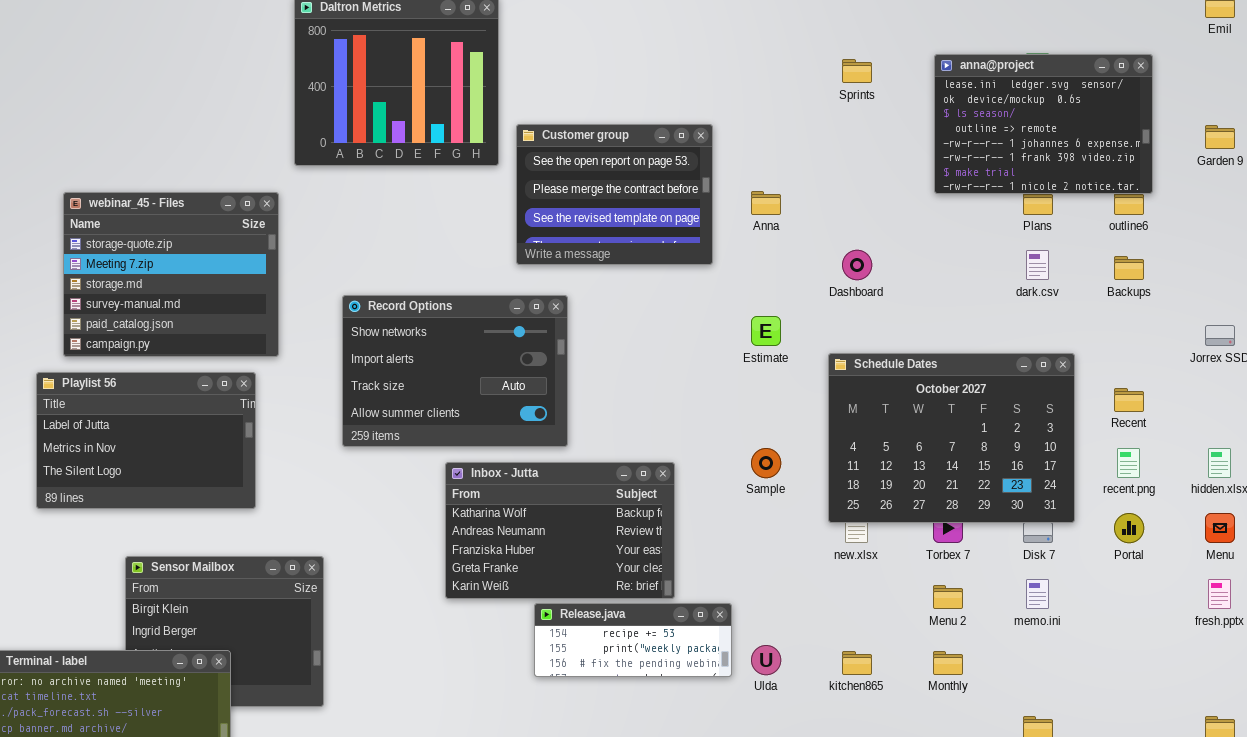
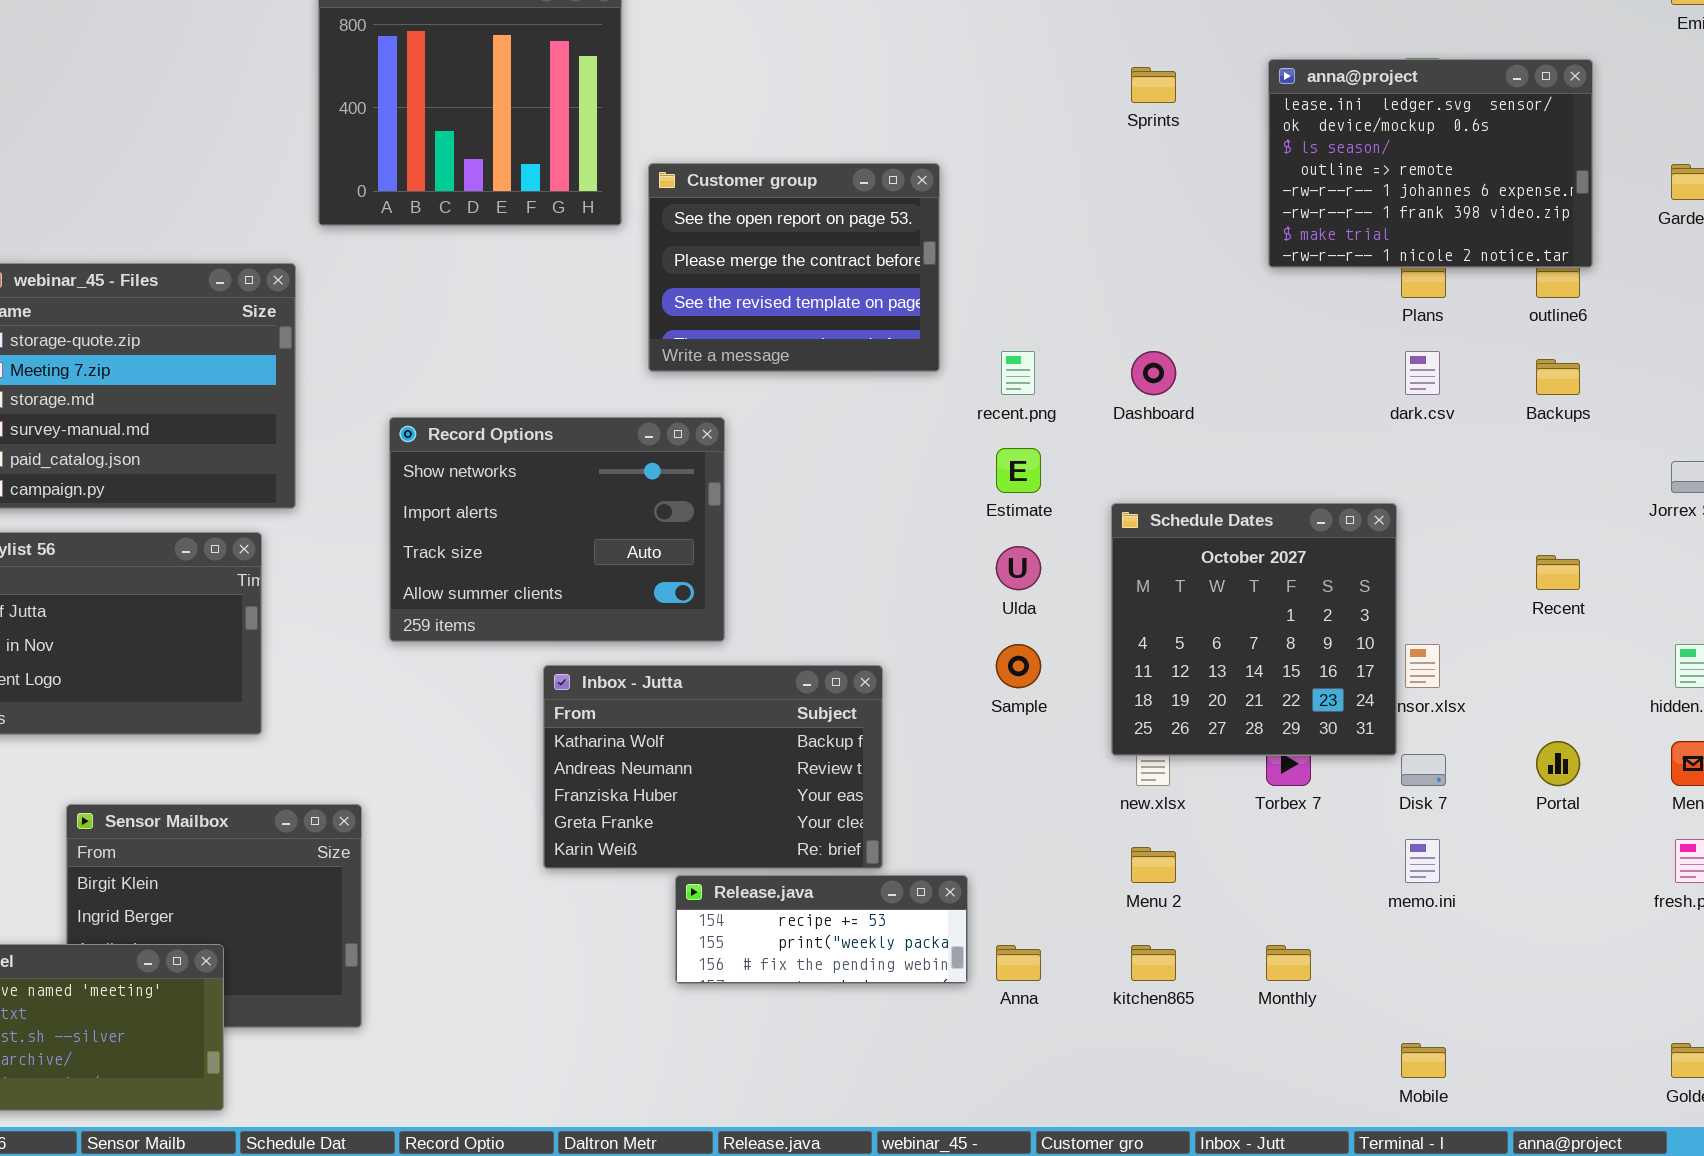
Anna: [751,191,781,215] -> [996,945,1041,981], moved
Schedule Dates: [828,353,1075,523] -> [1111,503,1397,756], resized
recent.png: [1117,448,1140,478] -> [1001,351,1035,395], moved
Menu 2: [933,585,963,609] -> [1131,847,1176,883], moved
Ulda: [751,645,781,675] -> [996,546,1041,590], moved

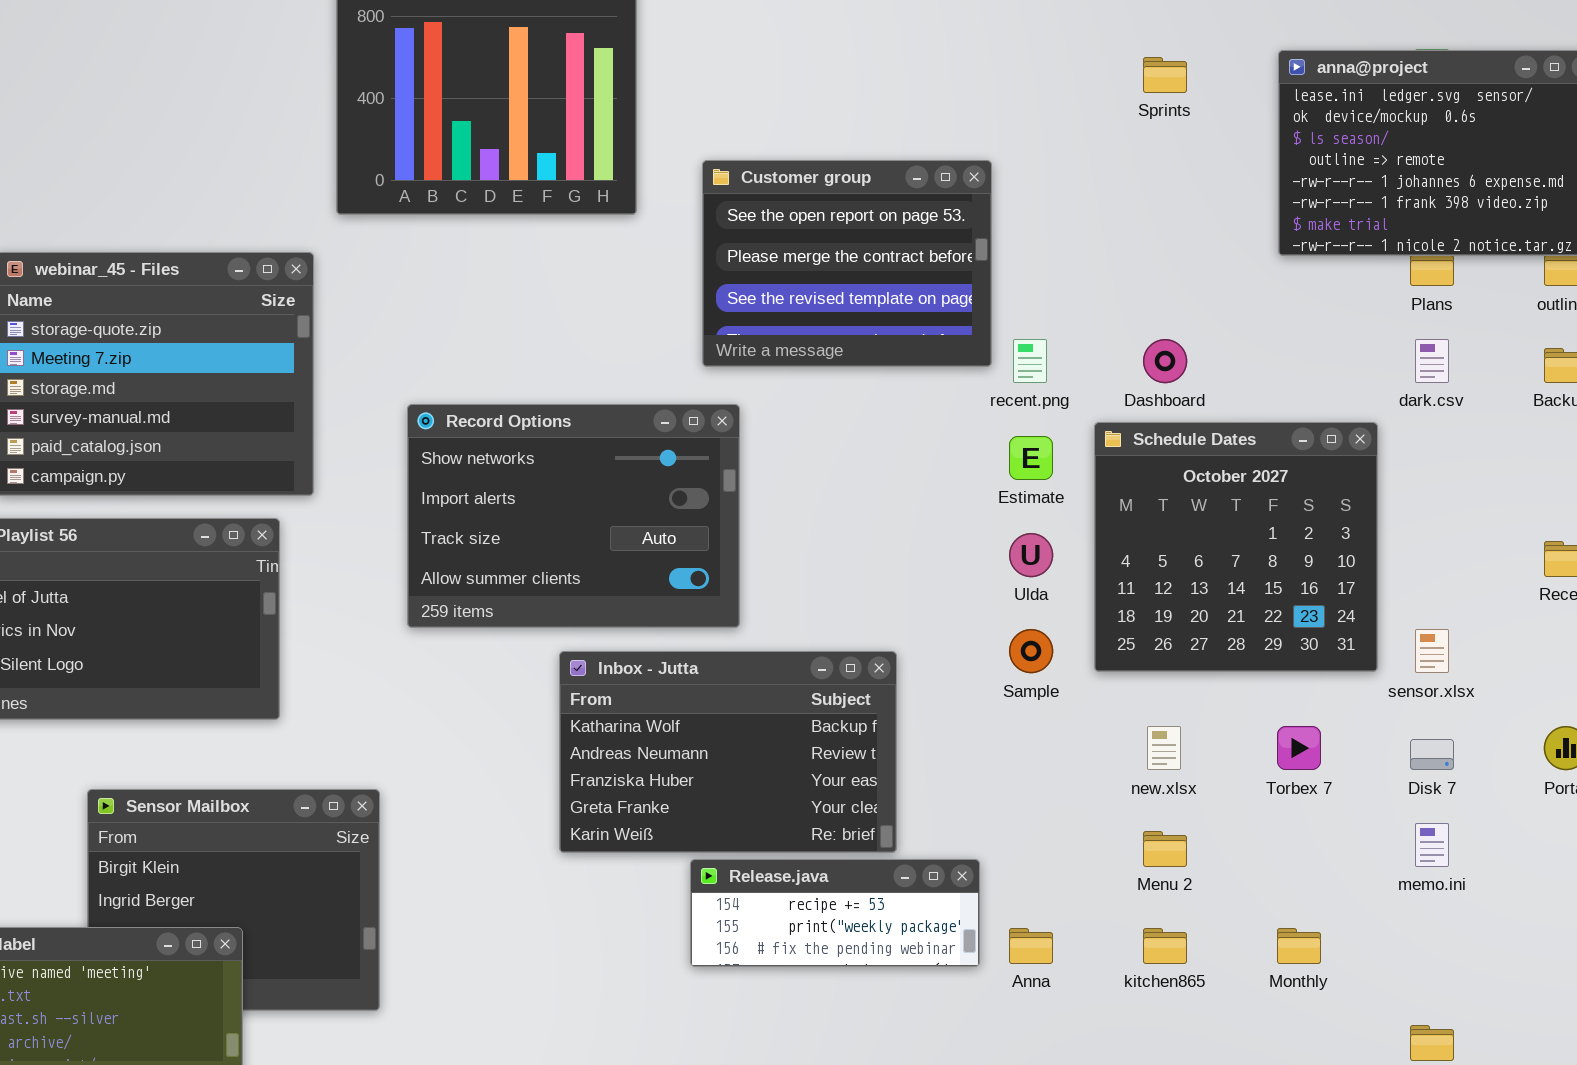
Customer group: [648,163,940,372] -> [702,160,992,367], moved
Schedule Dates: [1111,503,1397,756] -> [1094,422,1378,672], moved

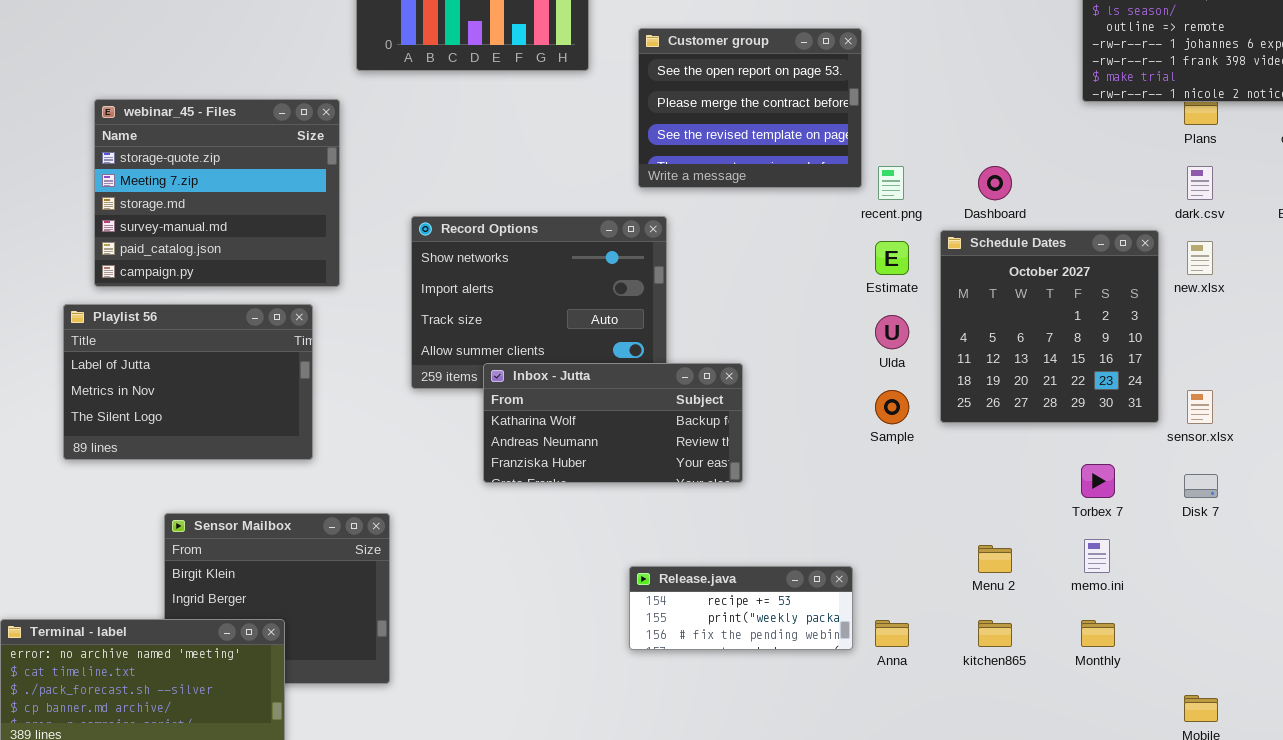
Inbox - Jutta: [559,651,897,853] -> [483,363,743,483], moved, resized
new.xlsx: [1147,726,1181,770] -> [1187,241,1213,275], moved
memo.ini: [1415,823,1449,867] -> [1084,539,1110,573], moved

